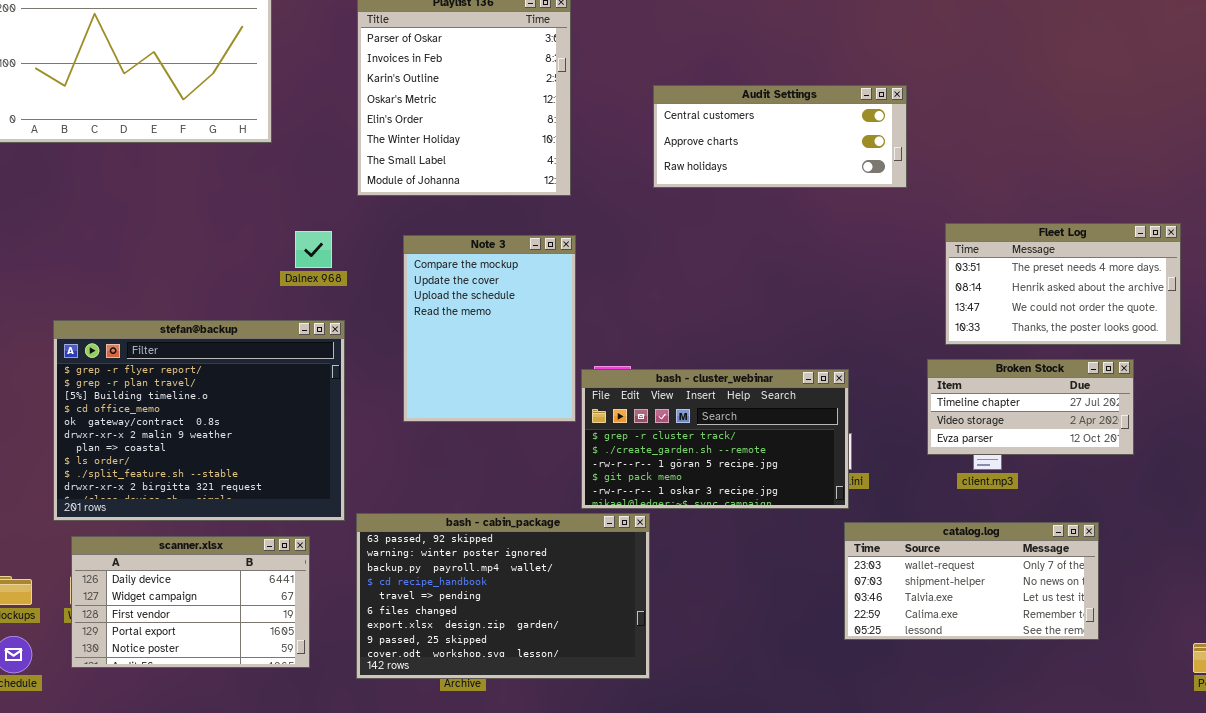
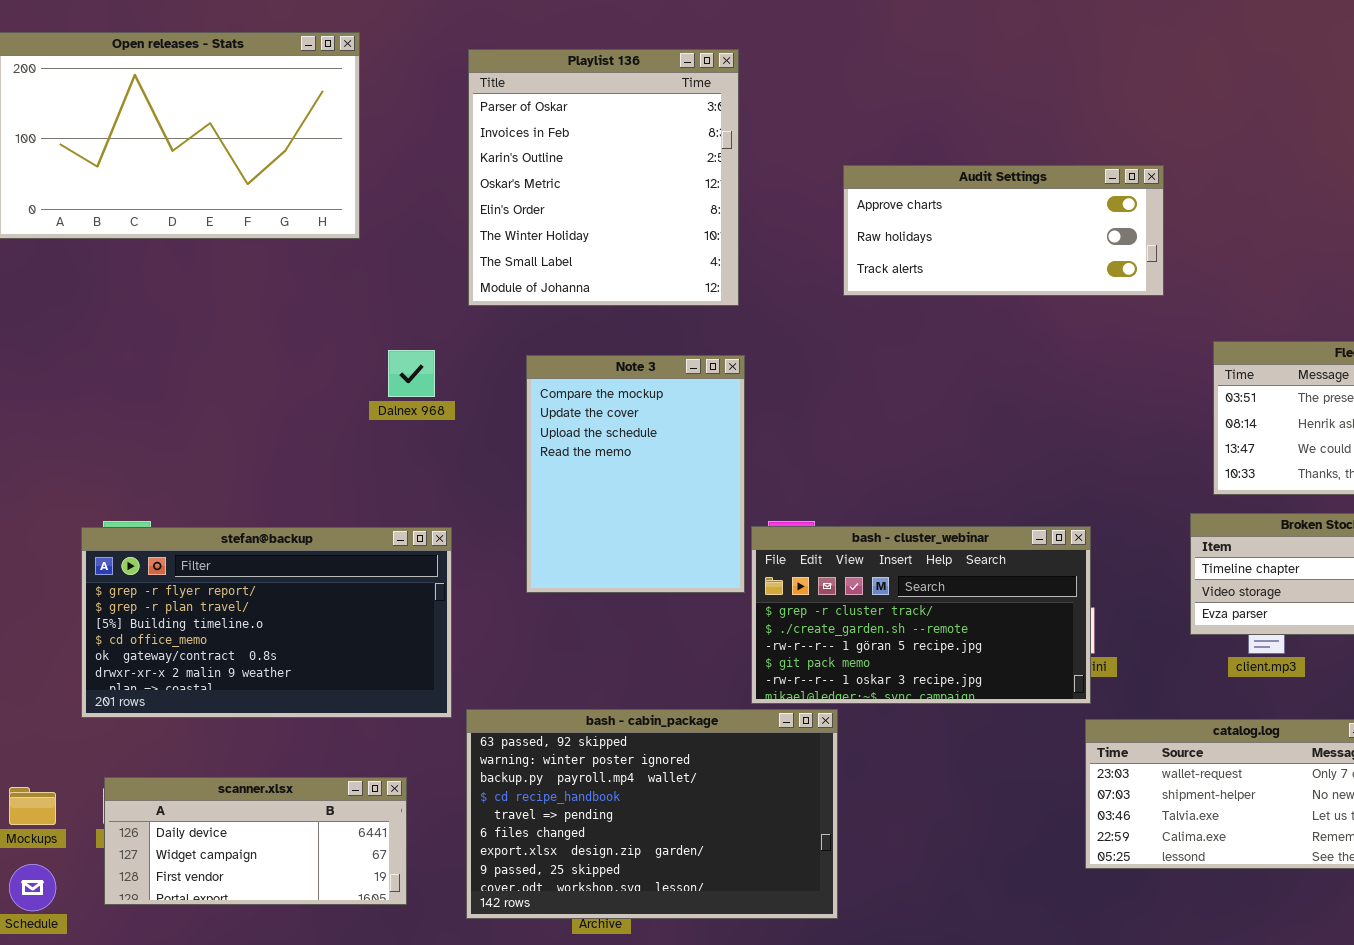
Audit Settings: [653,85,907,188] -> [843,165,1164,296], scrolled down 1 row
stefan@backup: [53,320,345,521] -> [81,527,452,718], resized
scanner.xlsx: [71,536,310,668] -> [104,777,407,905], resized

